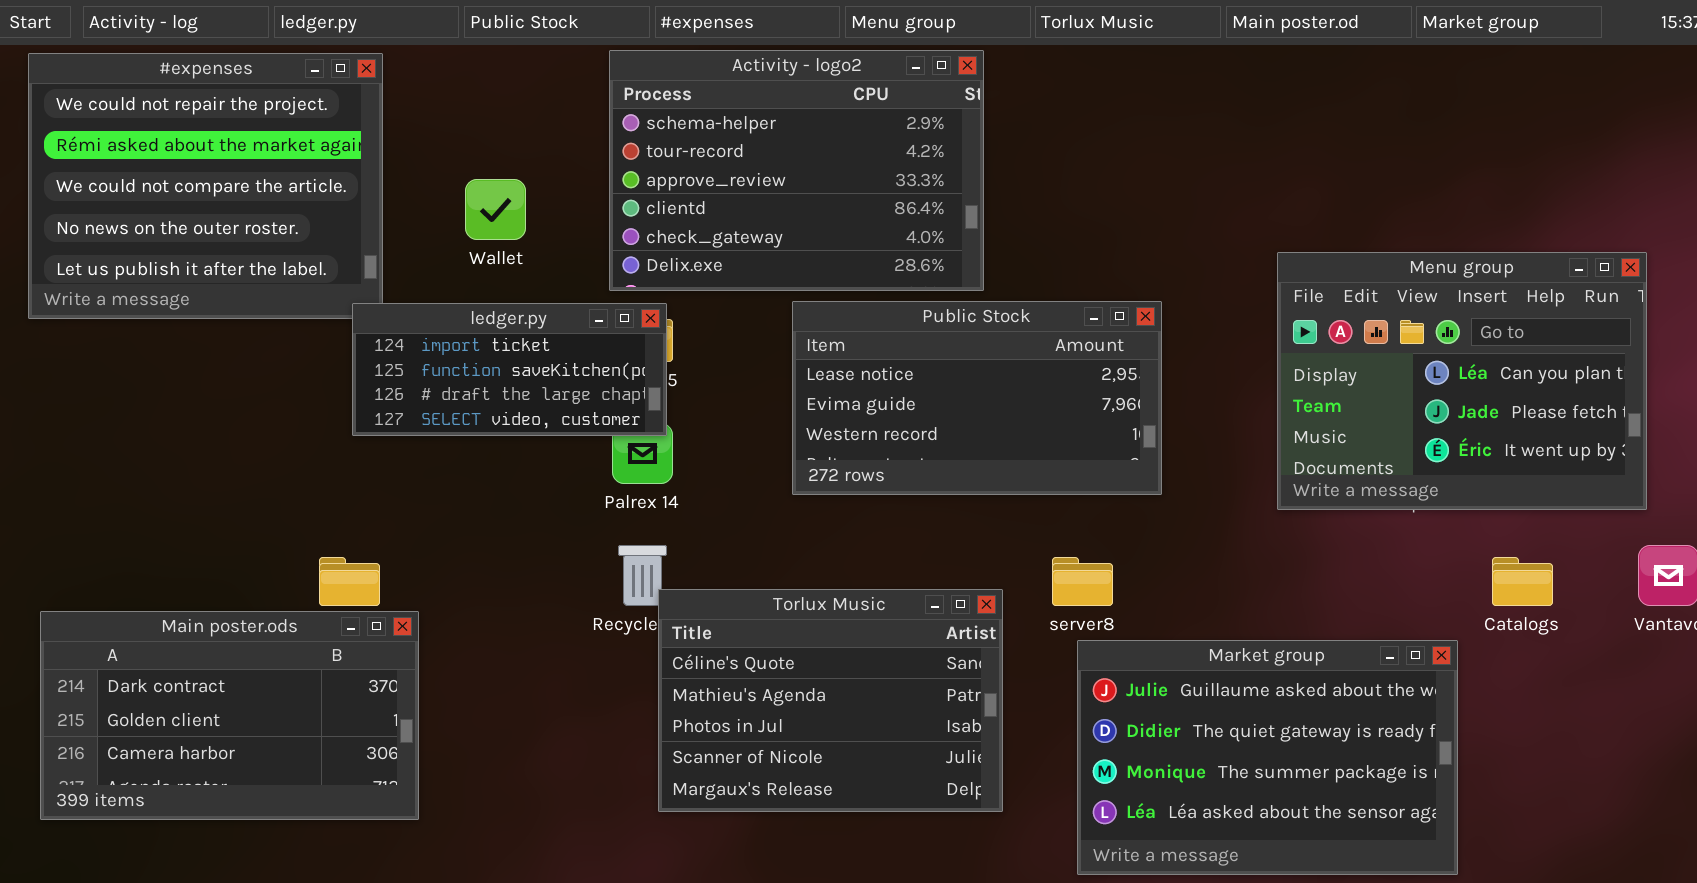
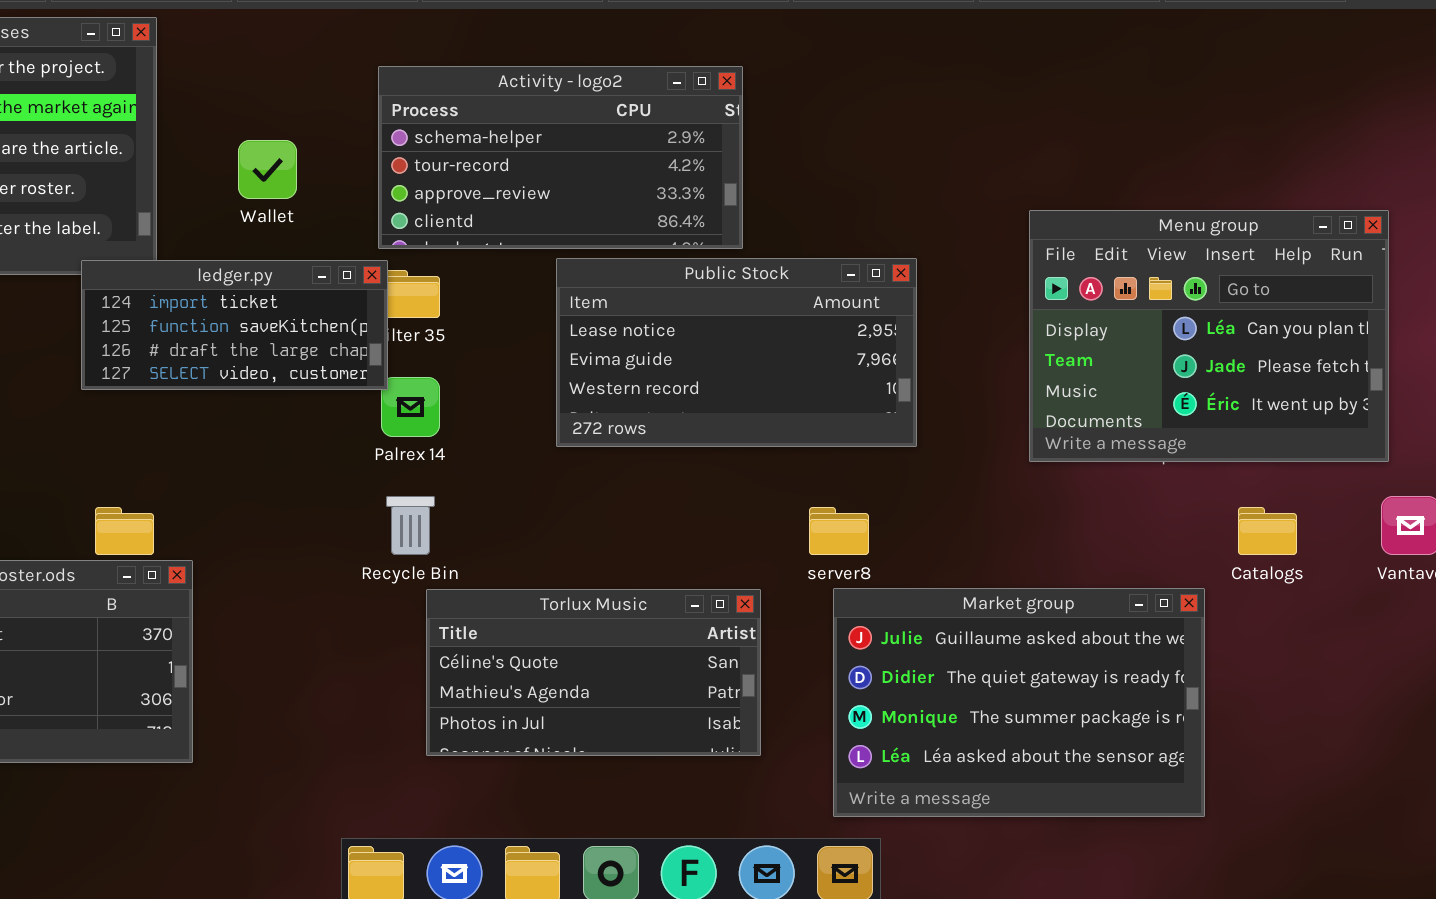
Activity - logo2: [609,50,984,291] -> [378,66,743,249], resized
ledger.py: [352,303,667,436] -> [81,260,388,390], moved
Torlux Music: [658,589,1003,812] -> [426,589,761,756], resized

